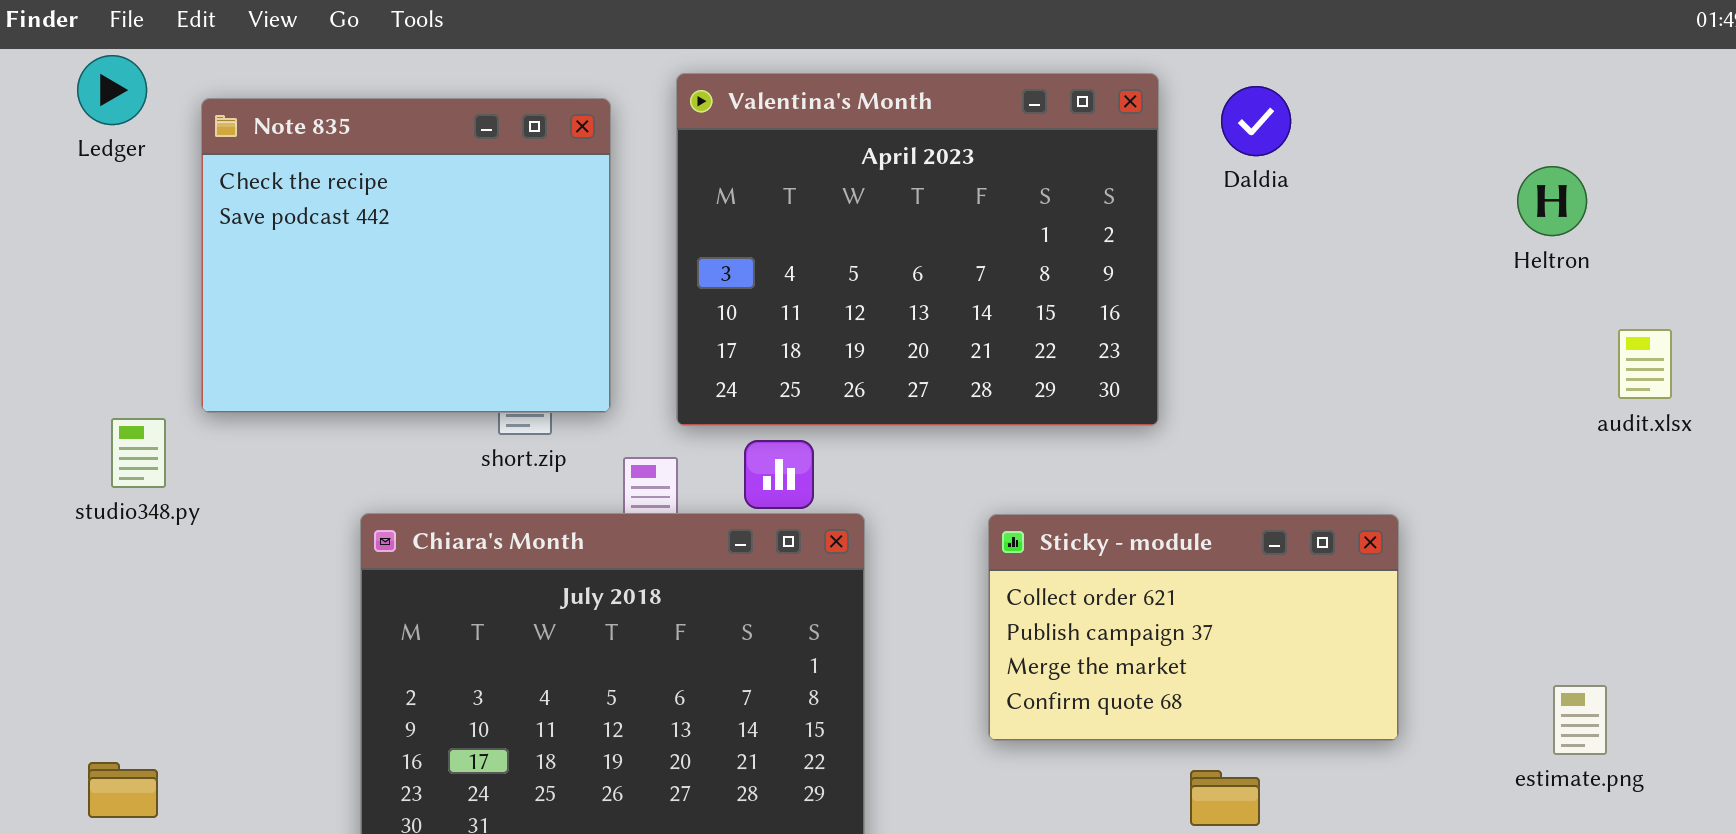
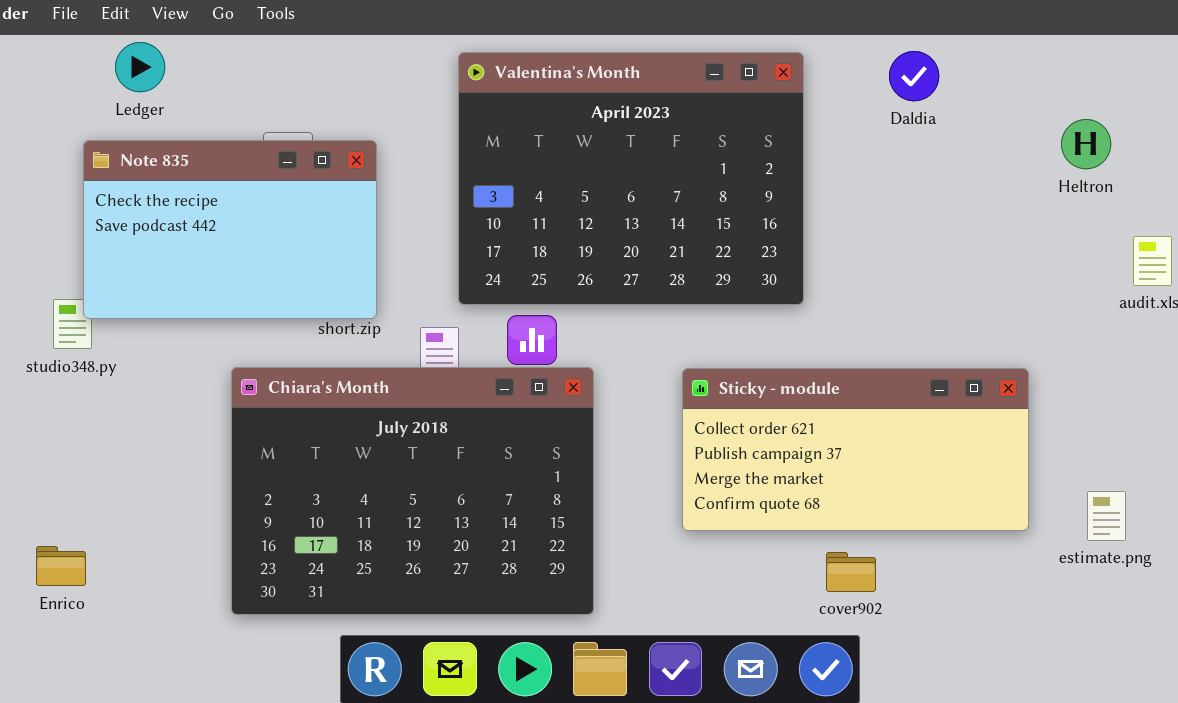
Ledger: [77,55,147,125] -> [115,42,165,92], moved
Daldia: [1221,86,1291,156] -> [889,51,939,101], moved
Note 835: [201,98,611,413] -> [83,140,377,319], moved, resized
Sticky - module: [988,514,1399,741] -> [682,368,1029,531], resized

